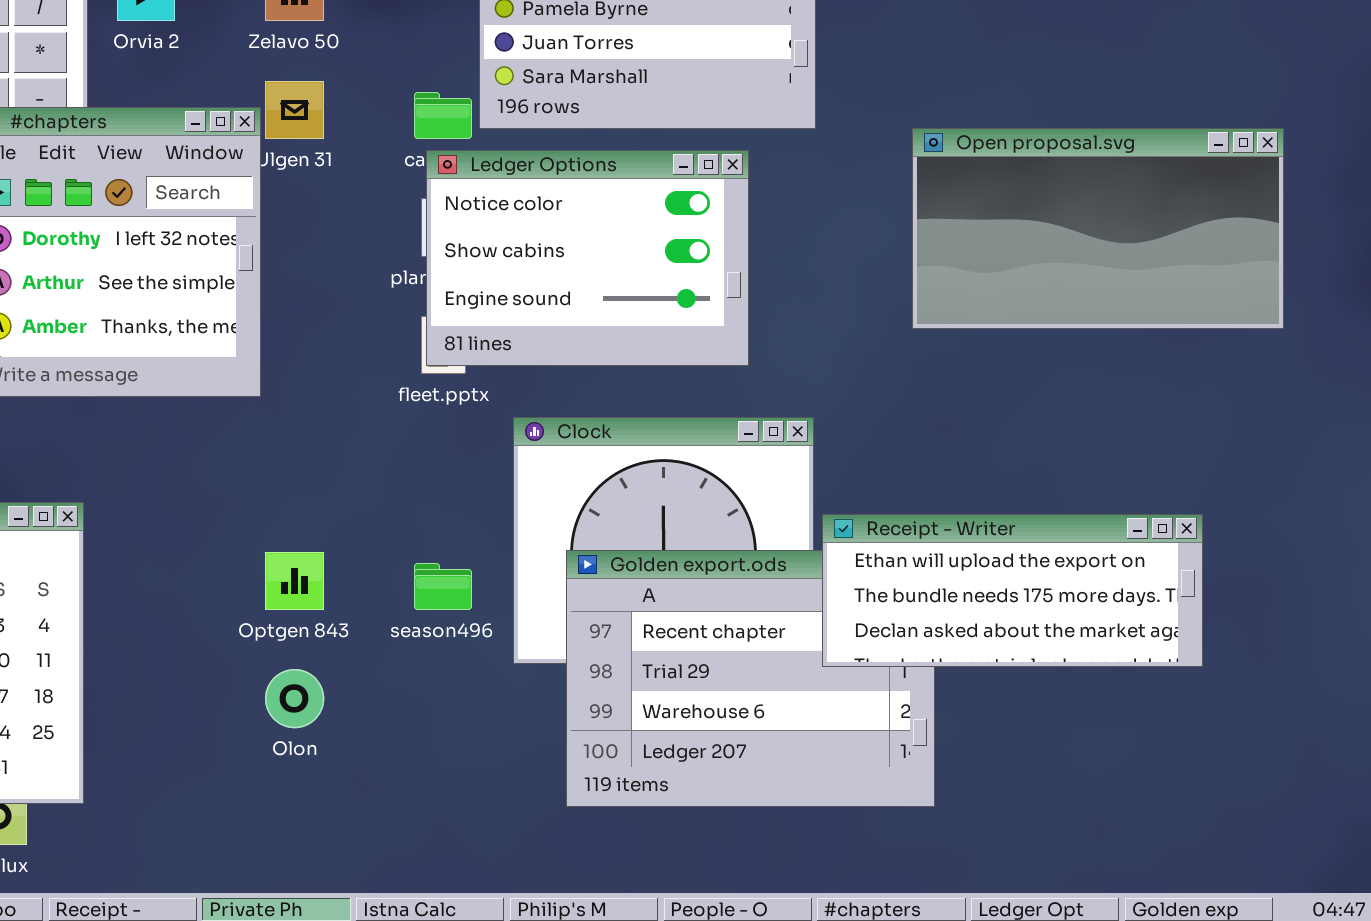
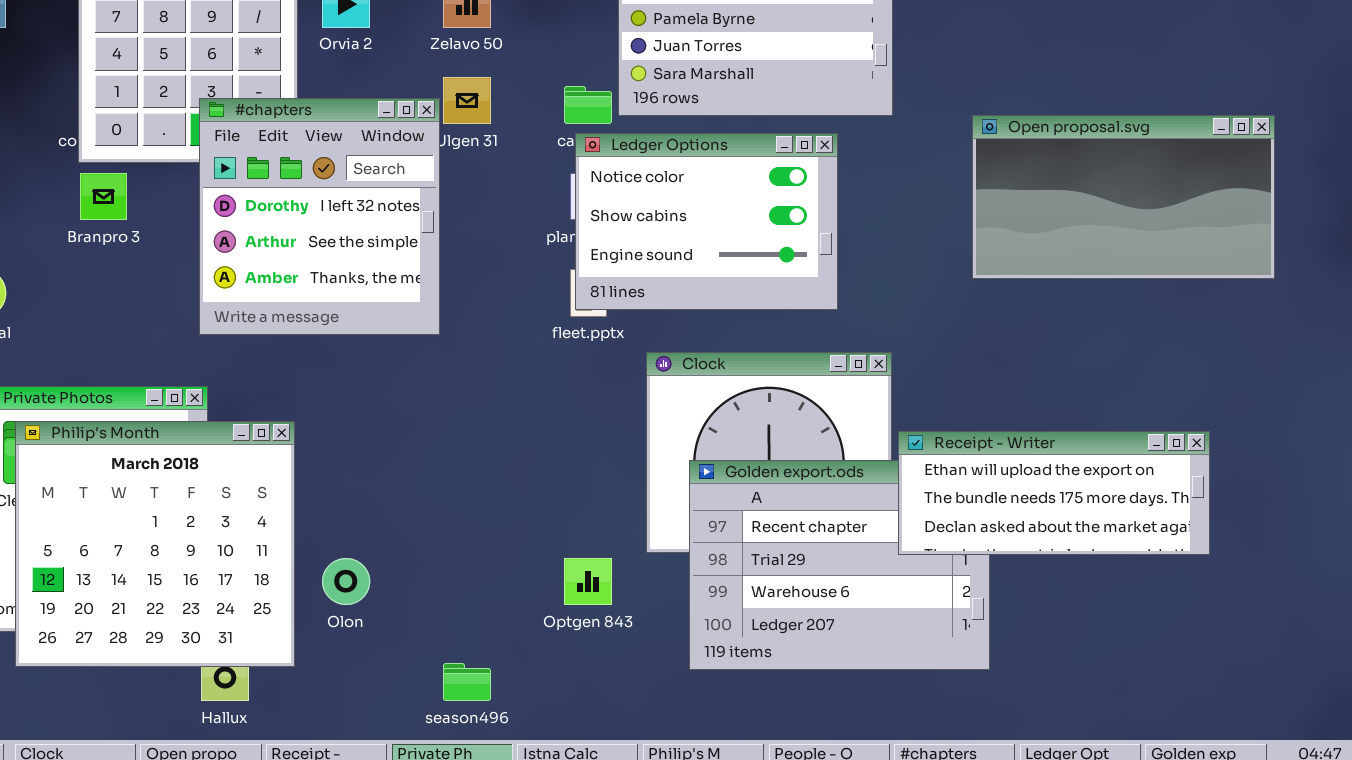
Optgen 843: [265,552,324,610] -> [564,558,612,605], moved
season496: [414,563,472,610] -> [443,663,491,701], moved
Olon: [265,669,324,728] -> [322,558,370,605], moved

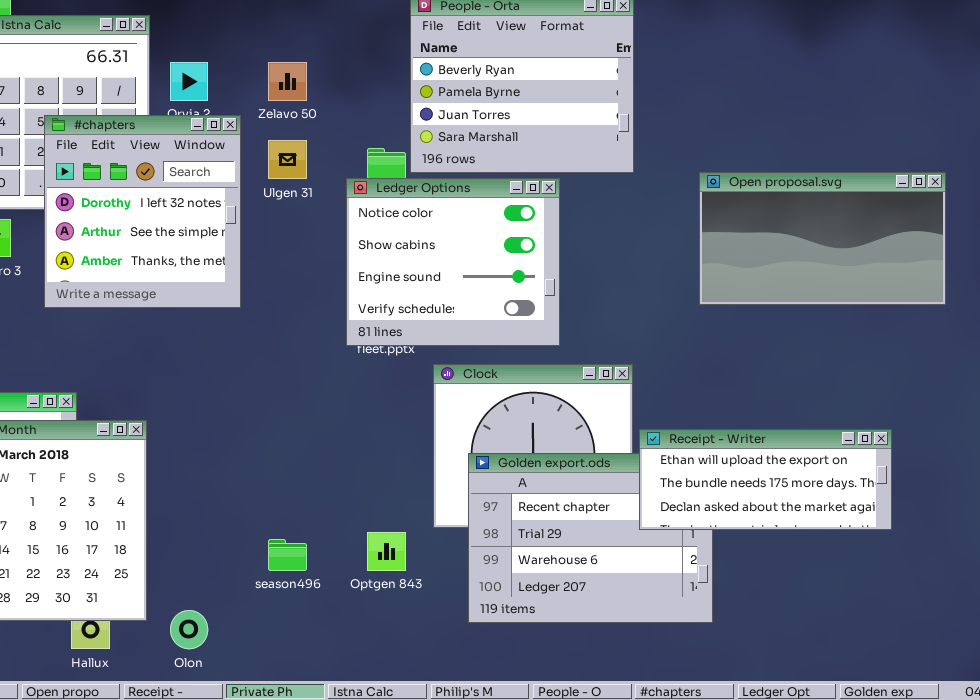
#chapters: [199,98,440,335] -> [44,115,241,308], moved
Ledger Options: [575,133,838,310] -> [346,178,560,346], moved, resized
Olon: [322,558,370,605] -> [170,610,208,649], moved
season496: [443,663,491,701] -> [268,539,307,571], moved

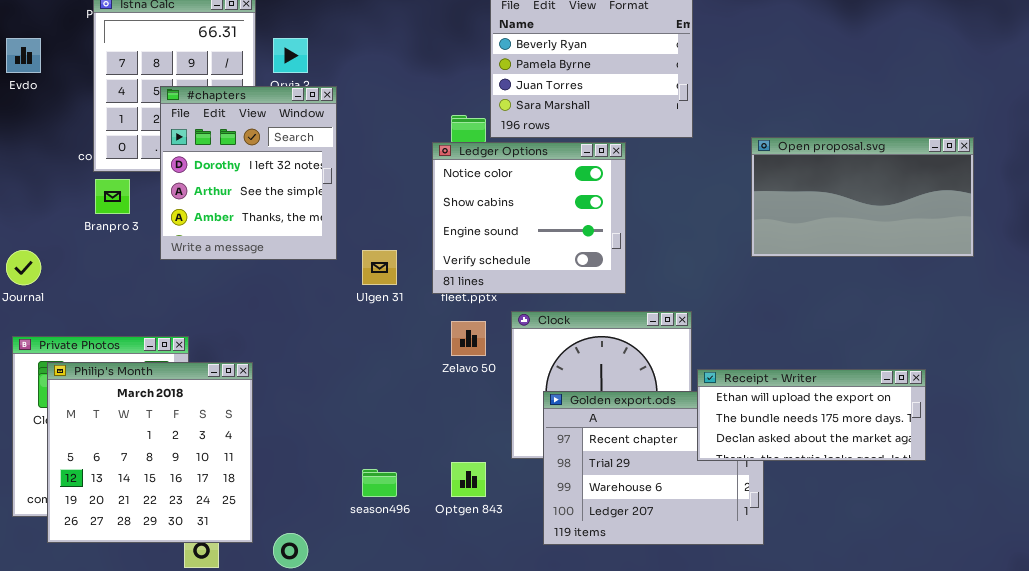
Zelavo 50: [268,62,307,101] -> [451,321,486,356], moved
Ulgen 31: [268,140,307,179] -> [362,250,397,285], moved

